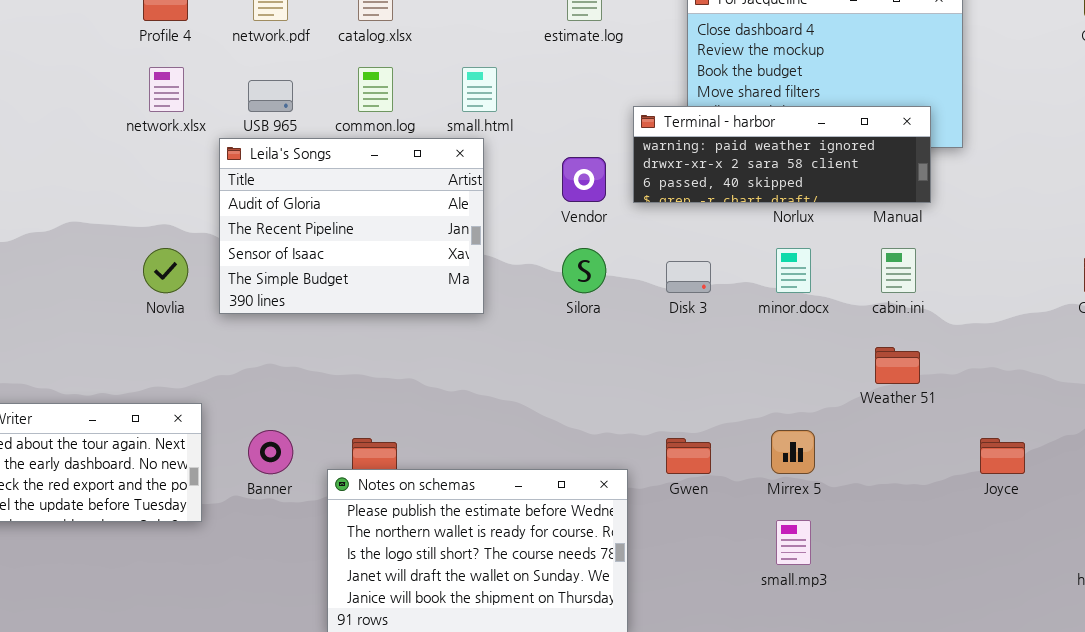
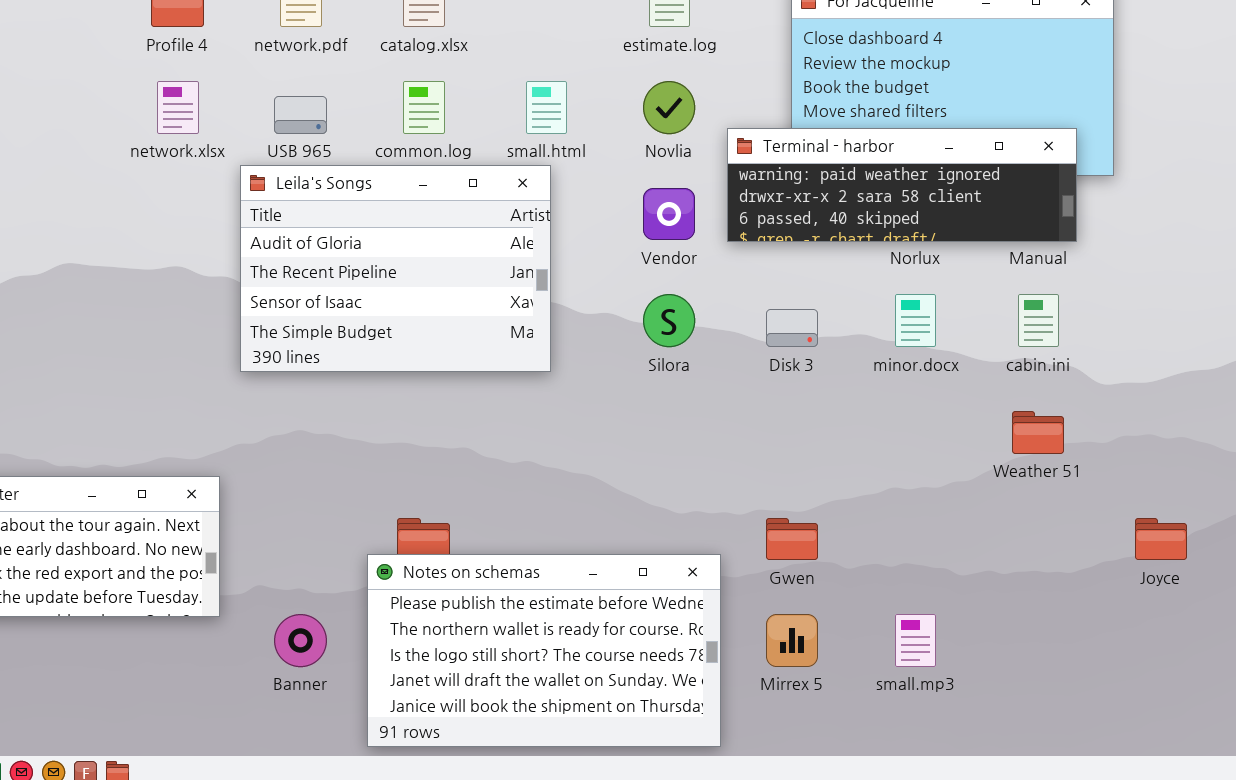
Novlia: [143,248,188,293] -> [643,81,695,134], moved
Banner: [248,430,293,474] -> [274,614,327,667], moved
Mirrex 5: [771,430,815,474] -> [766,614,818,667], moved

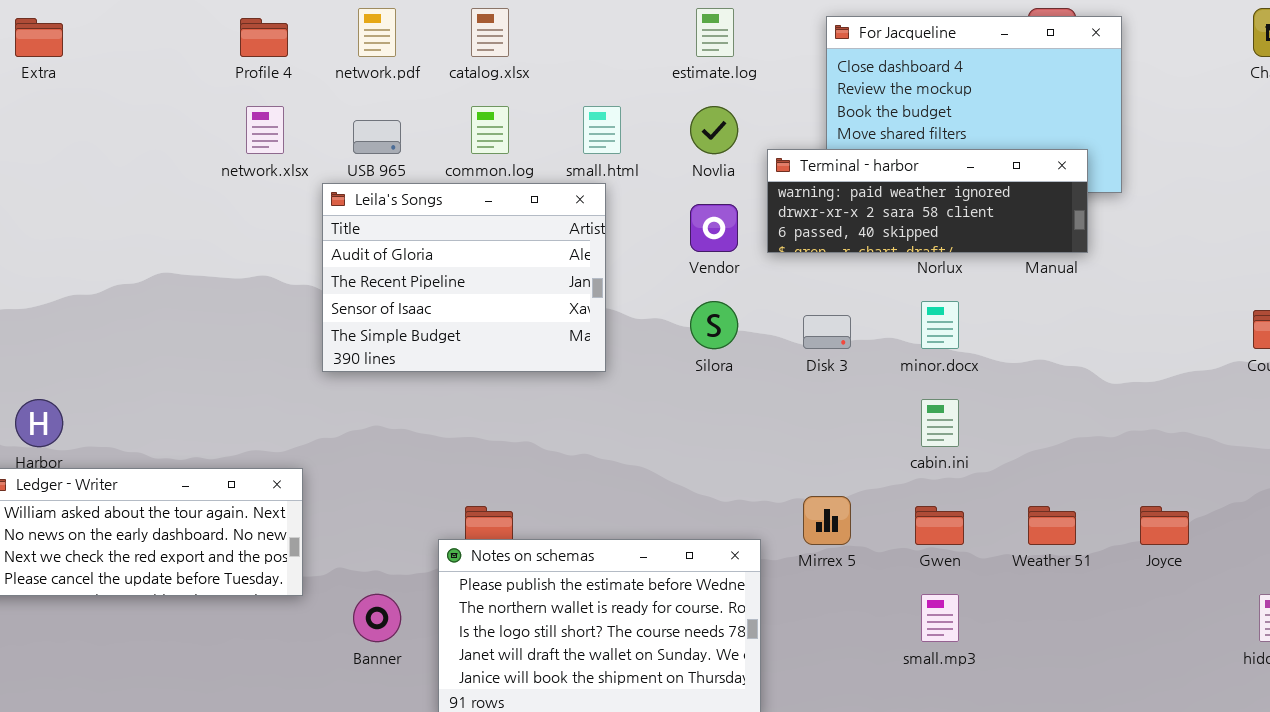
cabin.ini: [1018,294,1059,347] -> [921,399,959,447], moved
Weather 51: [1012,411,1064,454] -> [1028,506,1076,545], moved
Gwen: [766,518,818,560] -> [915,506,964,545], moved
Mirrex 5: [766,614,818,667] -> [803,496,851,545], moved

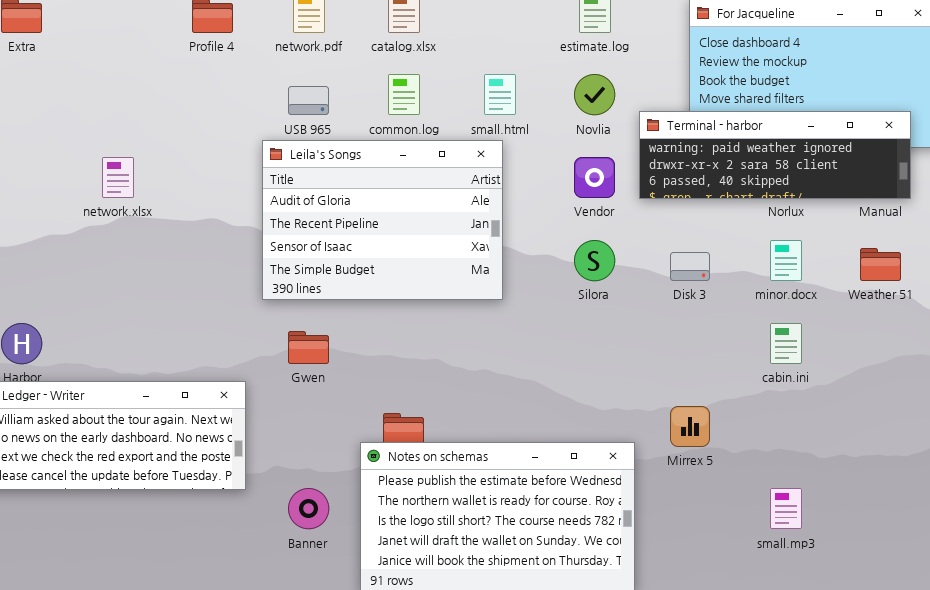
network.xlsx: [246,106,284,154] -> [102,157,134,198], moved
Gwen: [915,506,964,545] -> [288,331,329,364], moved
Weather 51: [1028,506,1076,545] -> [860,248,901,281], moved

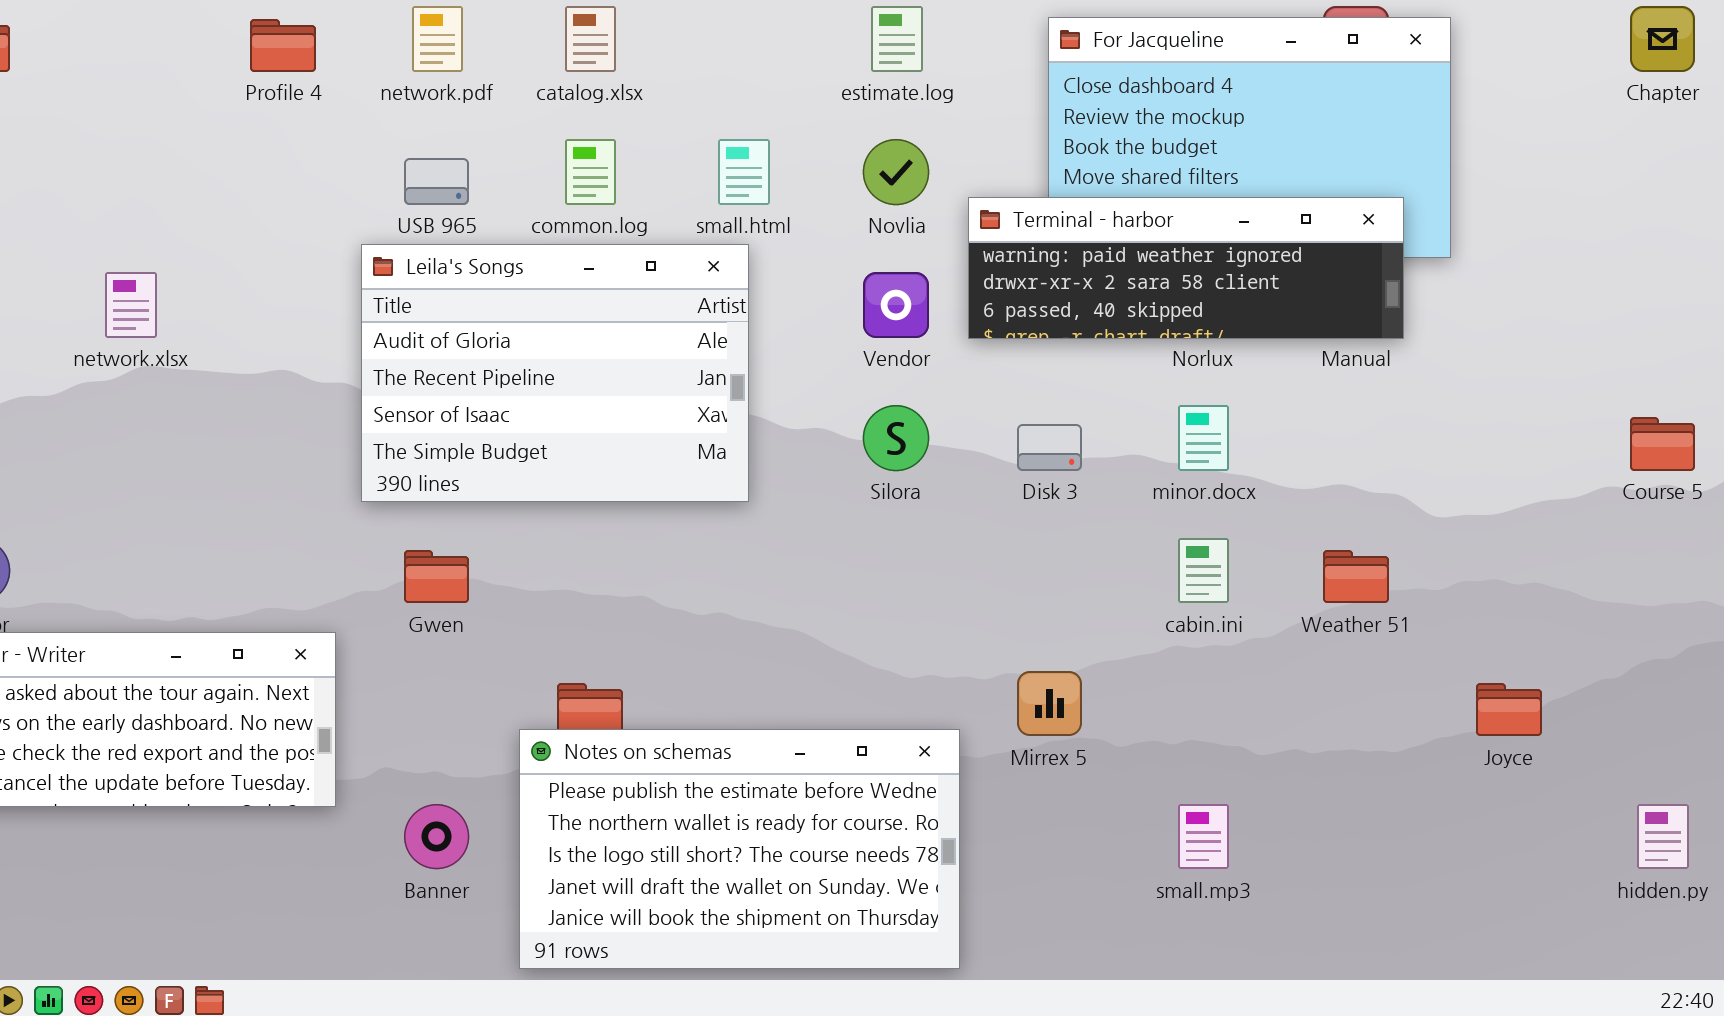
Weather 51: [860,248,901,281] -> [1323,550,1389,603], moved

